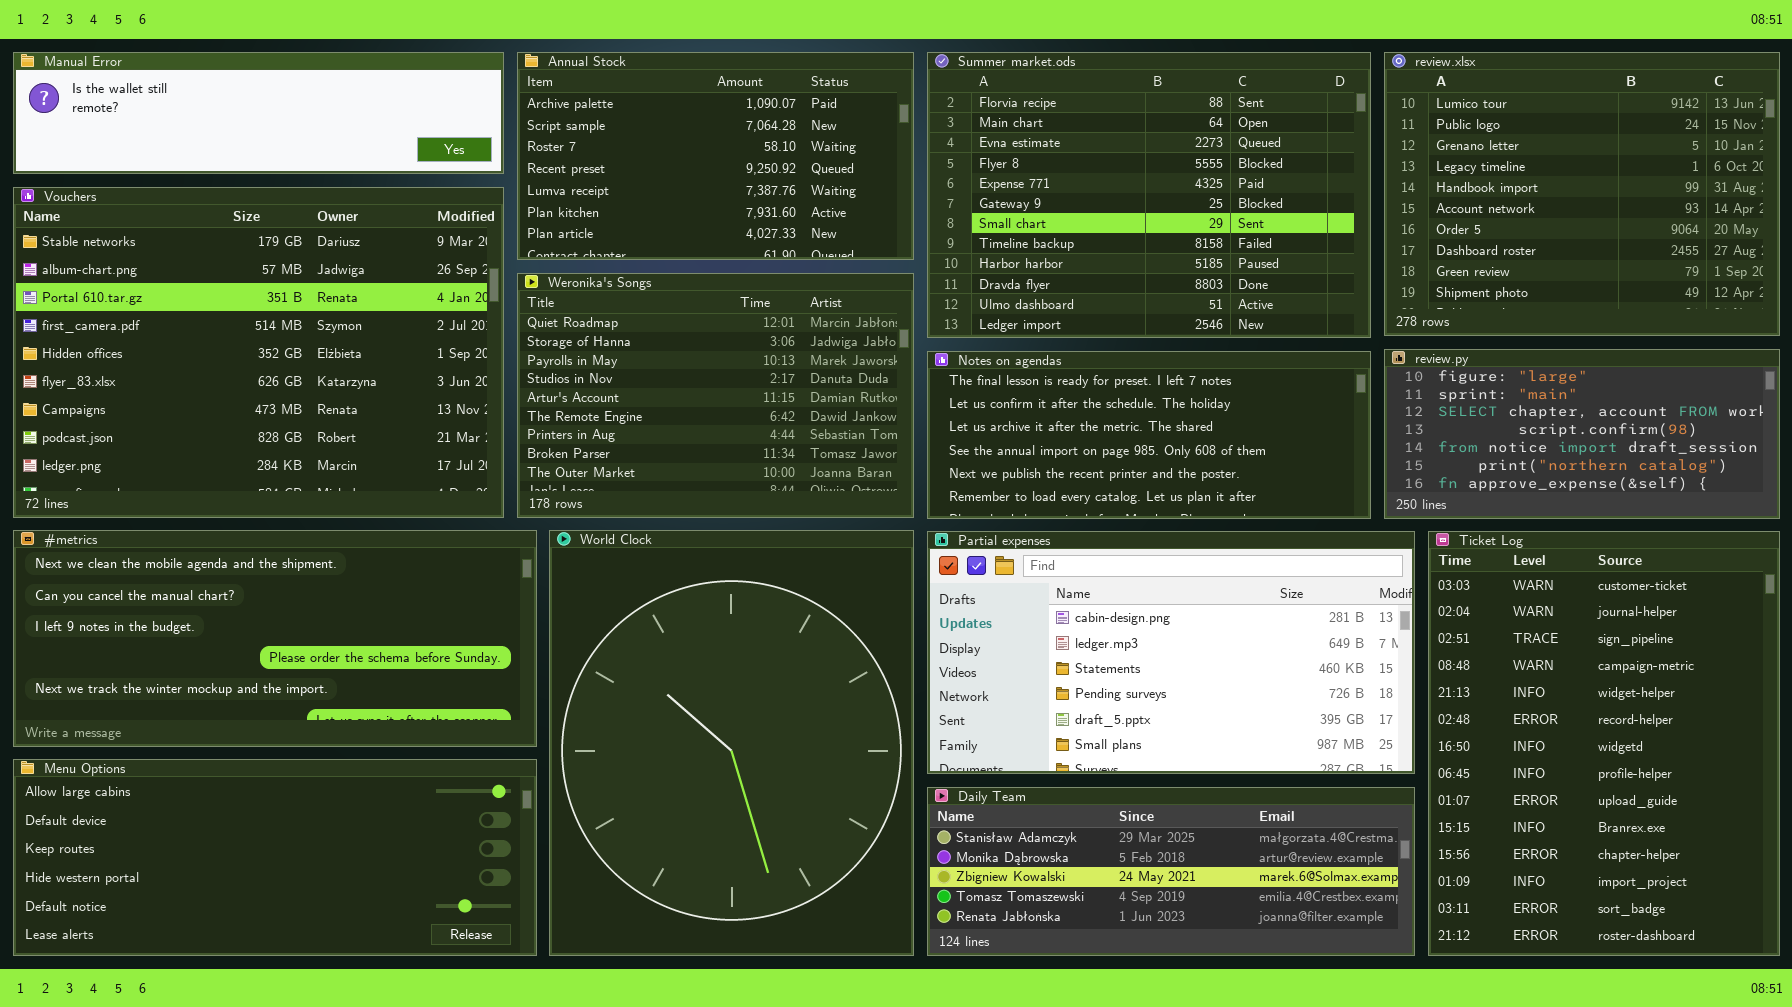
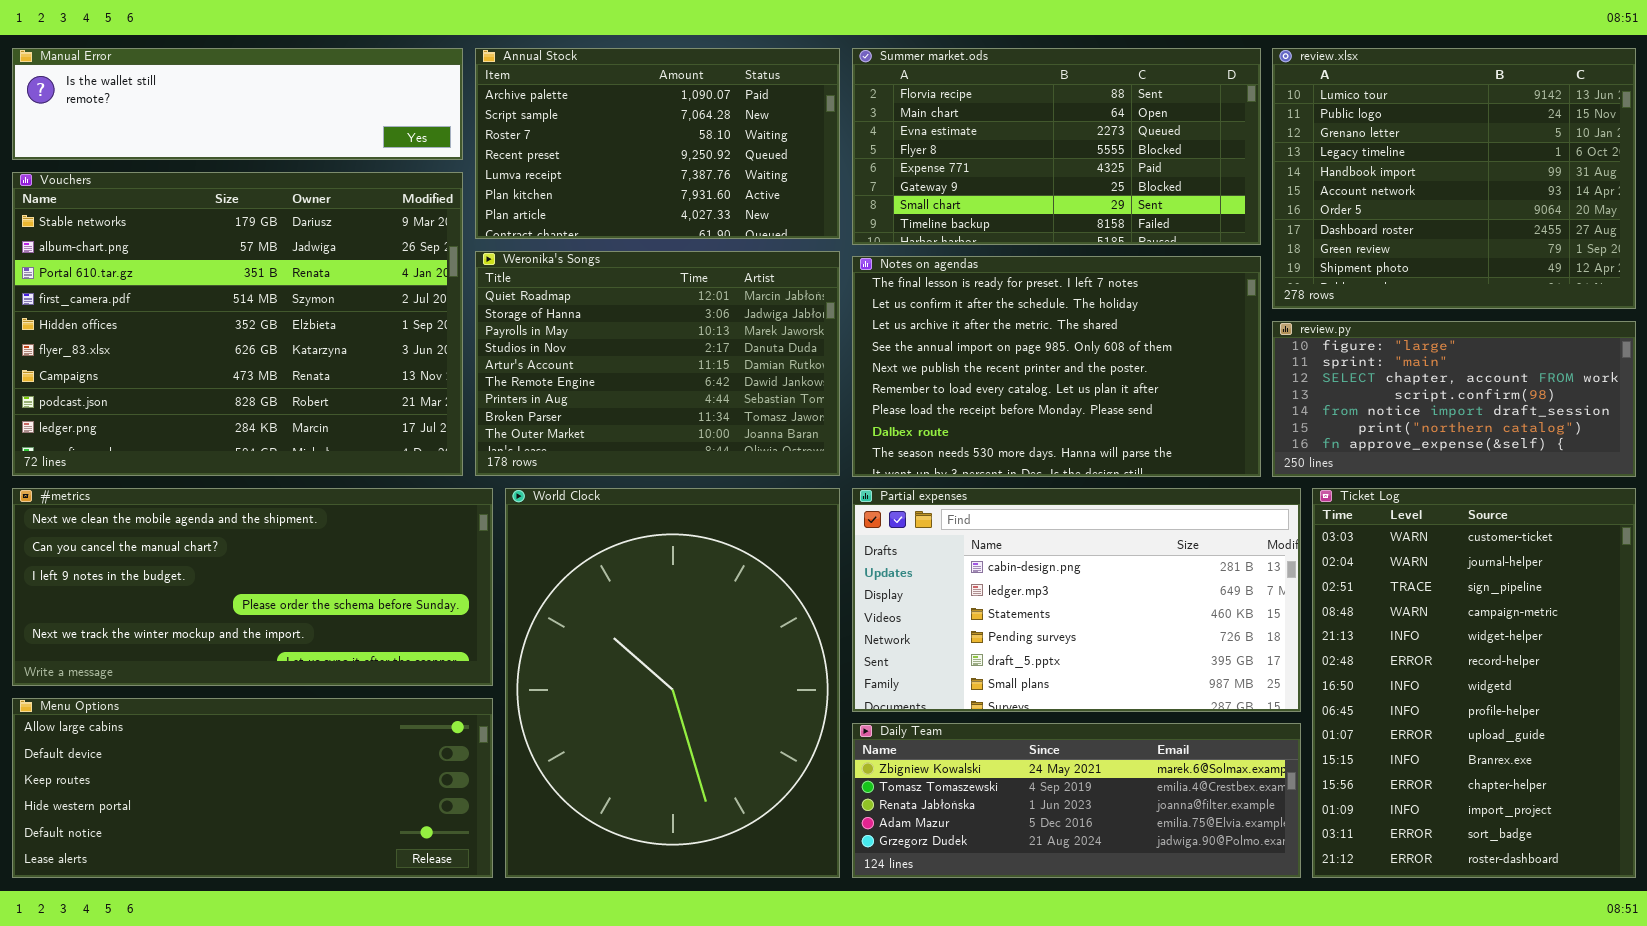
Summer market.ods: [927,52,1371,338] -> [852,48,1261,245], resized
Notes on agendas: [927,351,1371,519] -> [852,256,1261,477], resized
Daily Team: [927,787,1415,956] -> [852,723,1301,878], scrolled down 2 rows

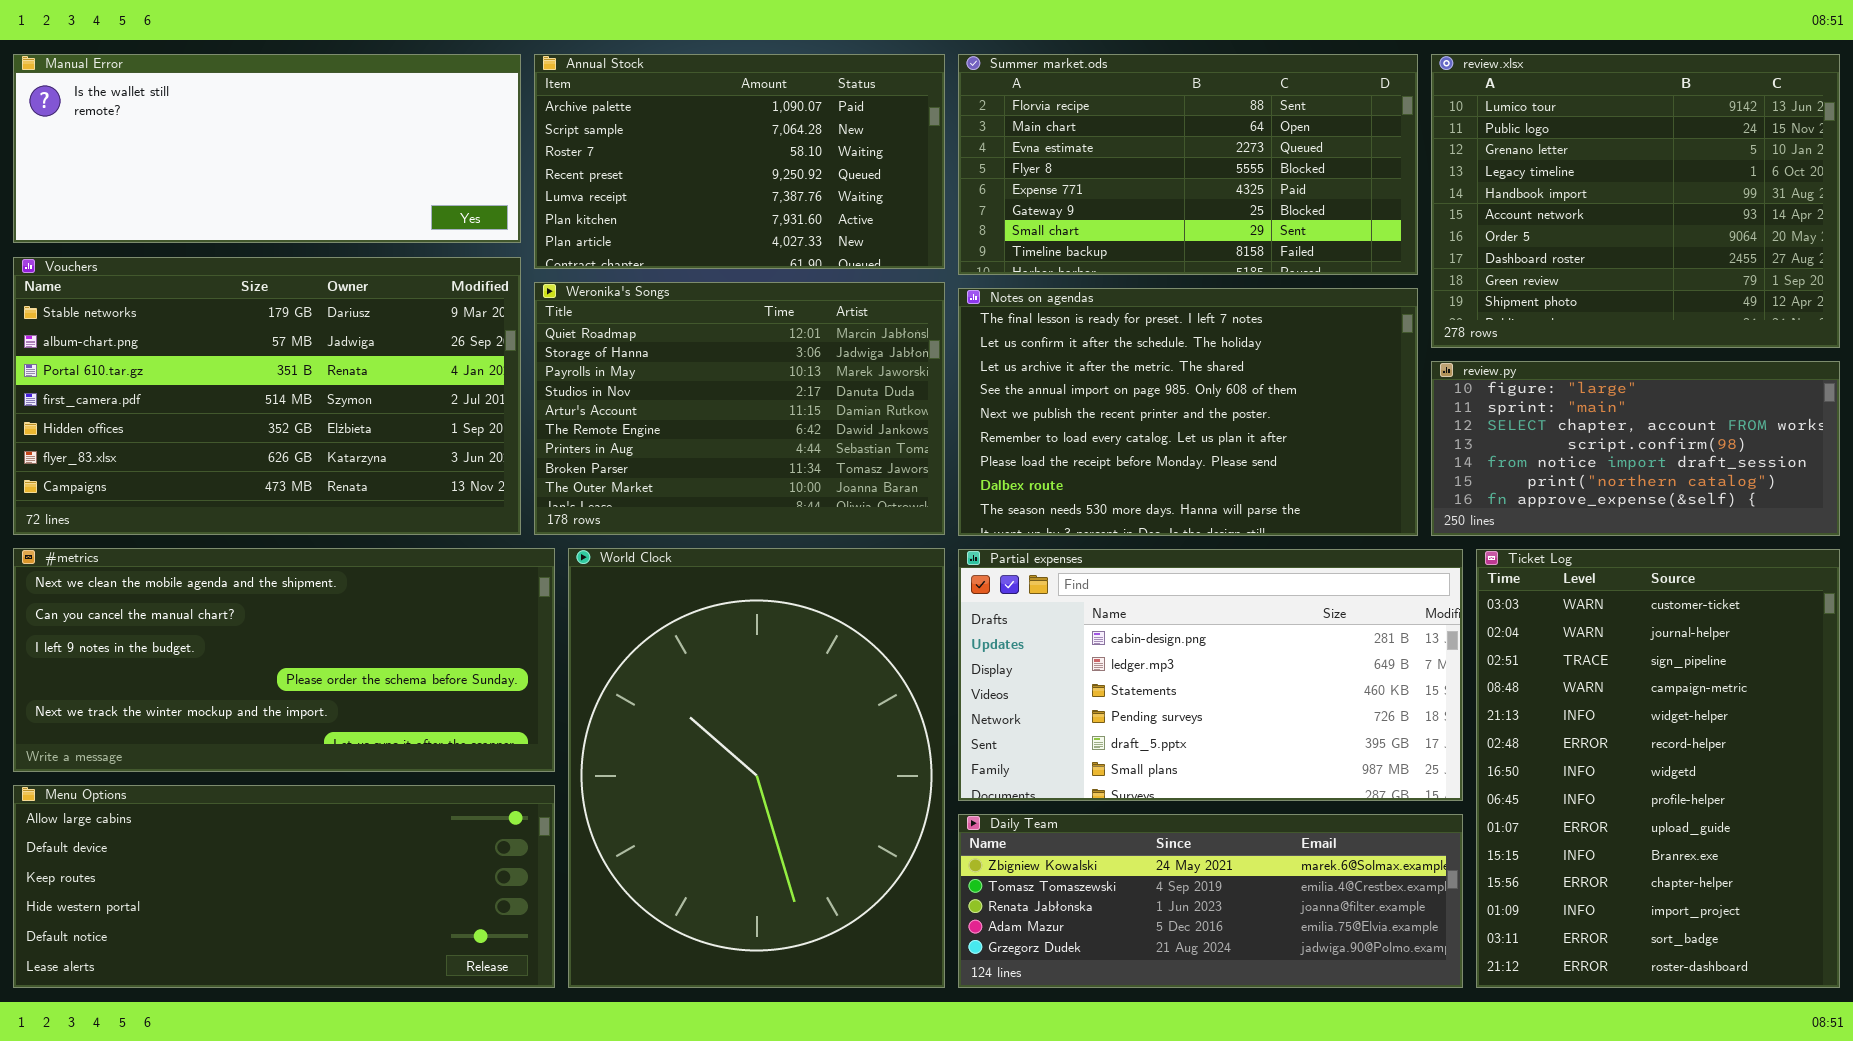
Manual Error: [12,48,463,160] -> [13,54,521,243], resized
Vouchers: [12,172,463,476] -> [13,257,521,535], resized

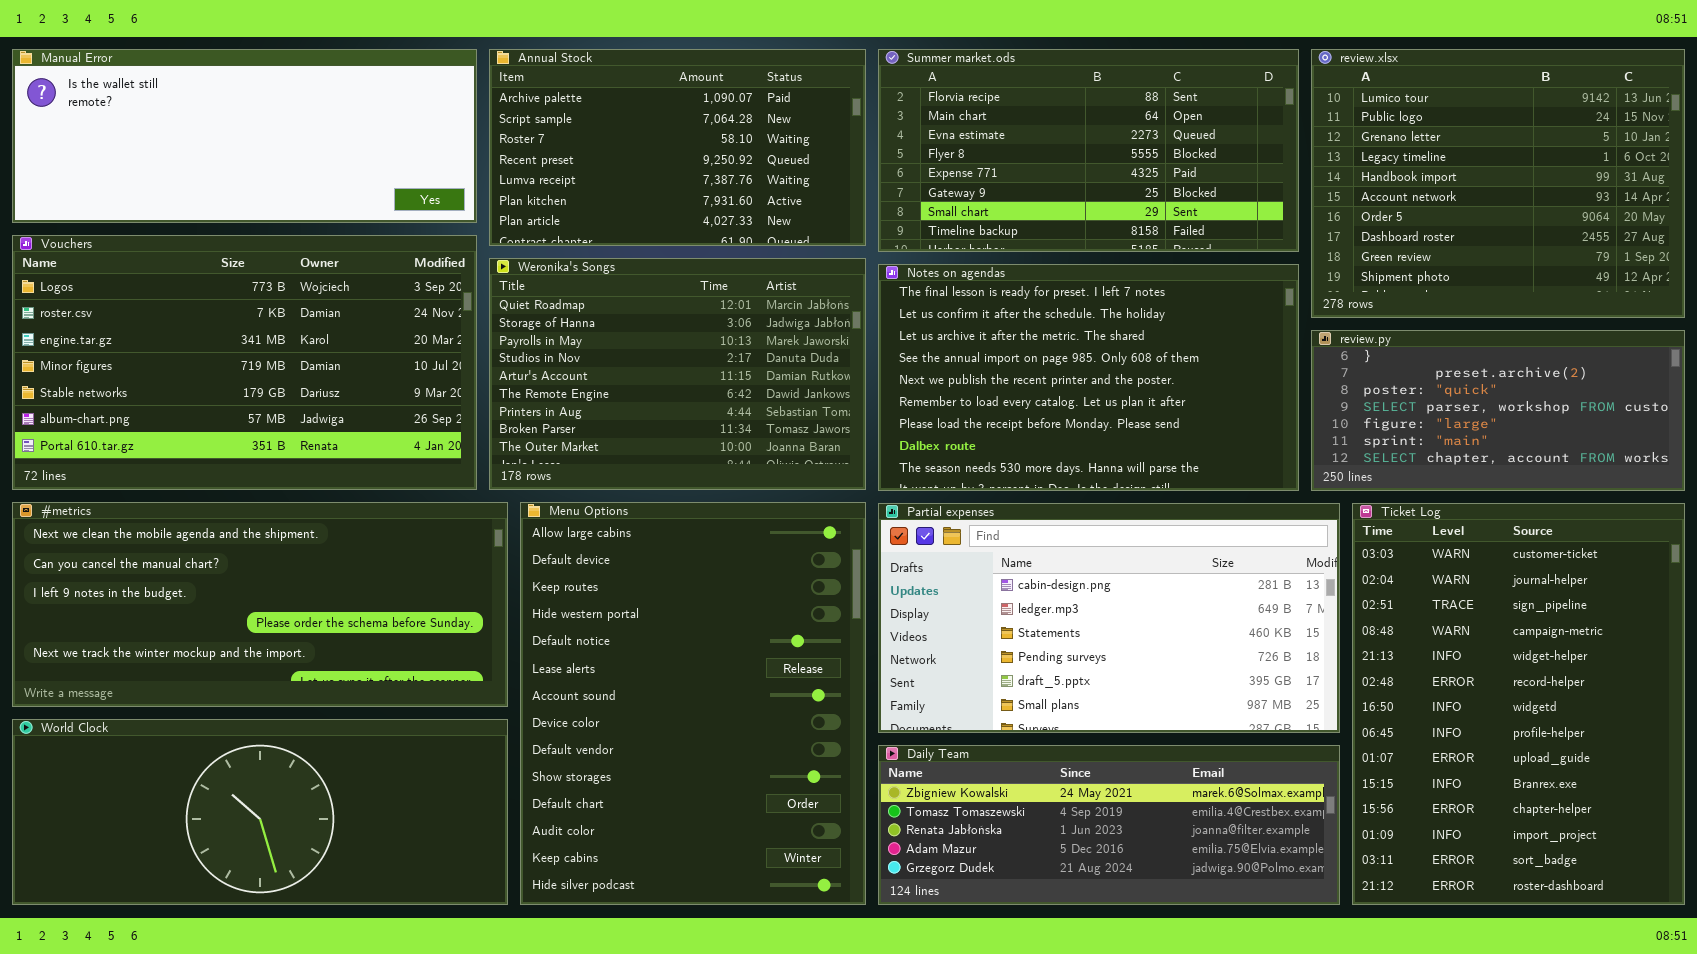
Vouchers: [13,257,521,535] -> [12,235,477,490], scrolled up 4 rows
review.py: [1431,361,1840,536] -> [1311,330,1685,491], scrolled up 4 rows
World Clock: [568,548,945,988] -> [12,719,508,905], moved, resized
Menu Options: [13,785,555,988] -> [520,502,866,905], moved, resized

